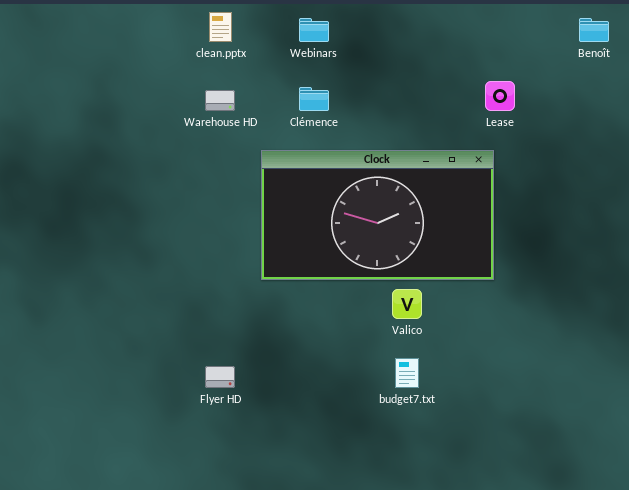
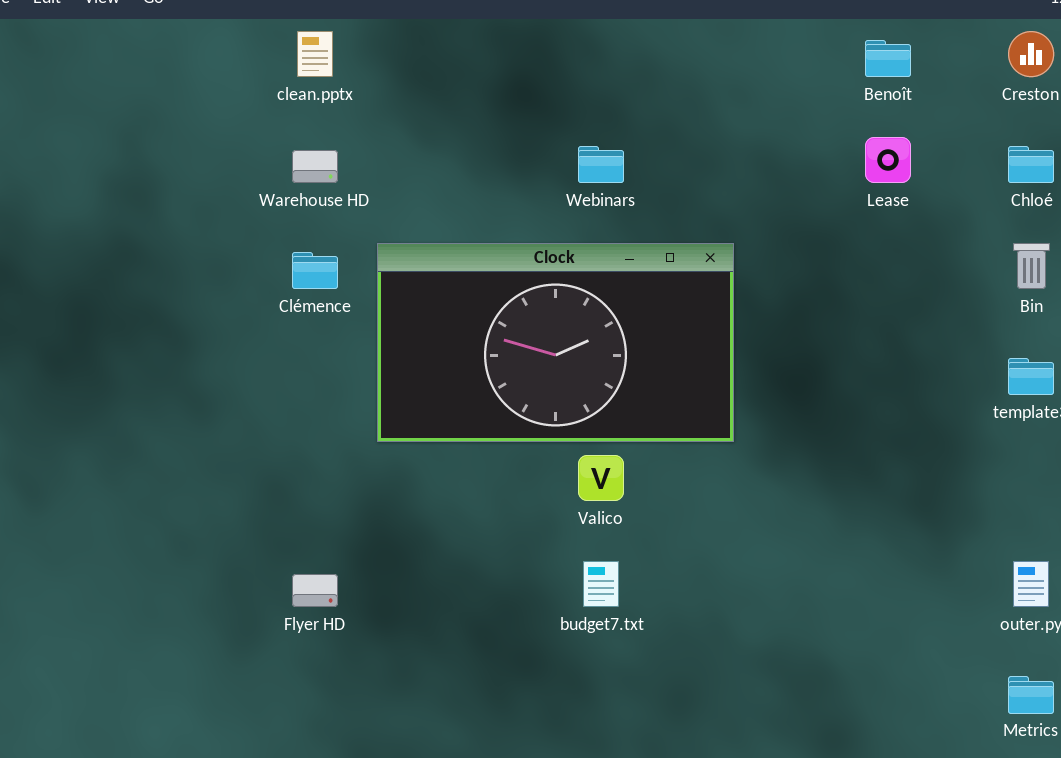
Webinars: [299,18,329,42] -> [578,146,624,183], moved
Lease: [485,81,515,111] -> [865,137,911,183], moved
Clémence: [299,87,329,111] -> [292,252,338,289], moved

